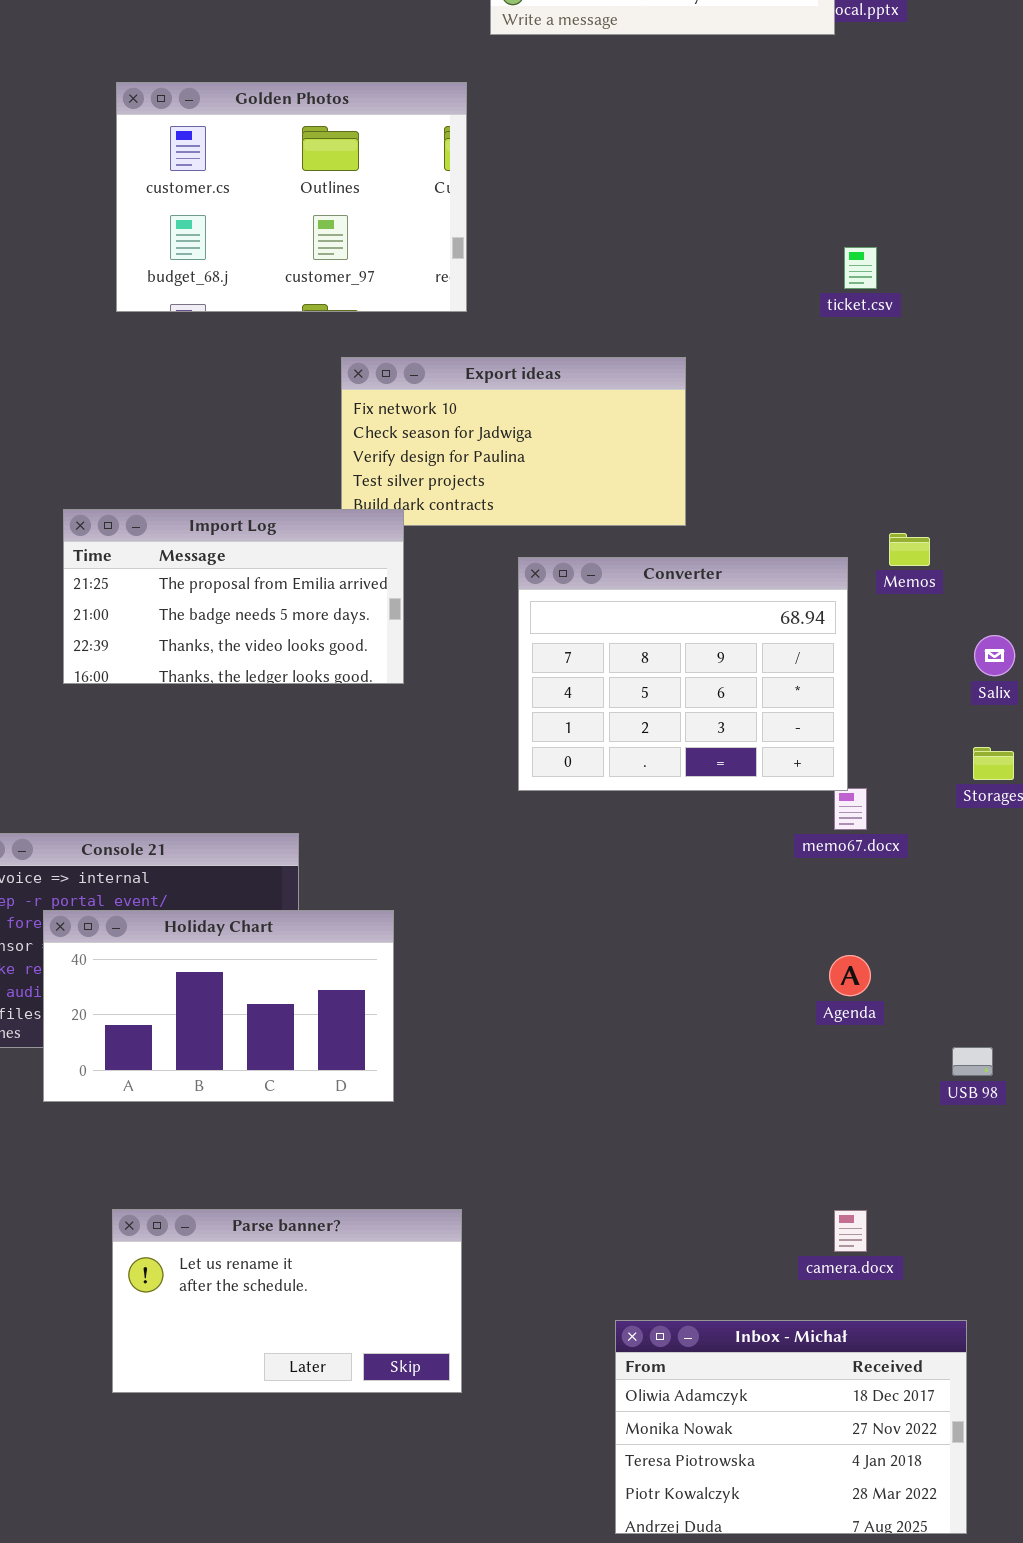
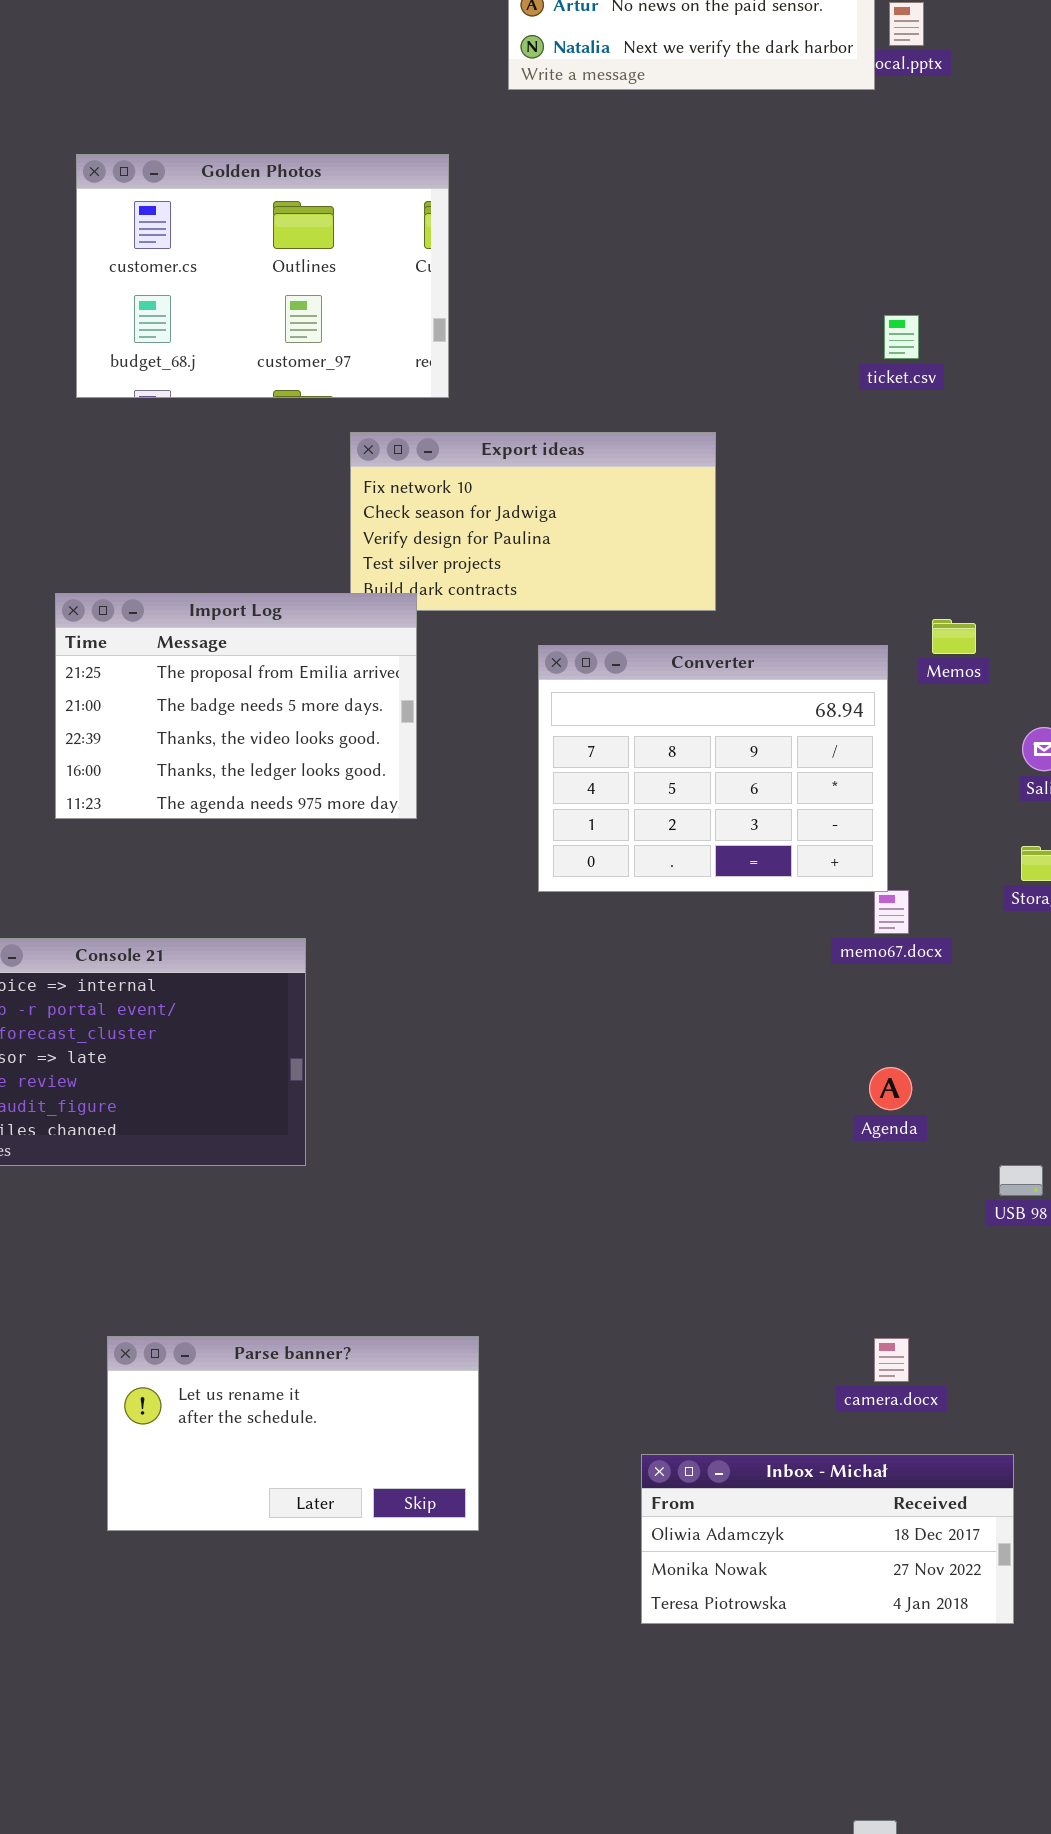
Golden Photos: [116,82,467,312] -> [76,154,449,398], moved
Import Log: [63,509,404,684] -> [55,593,417,819], resized
Holiday Chart: [43,910,394,1102] -> none, closed
Inbox - Michał: [615,1320,967,1534] -> [641,1454,1014,1624], resized

